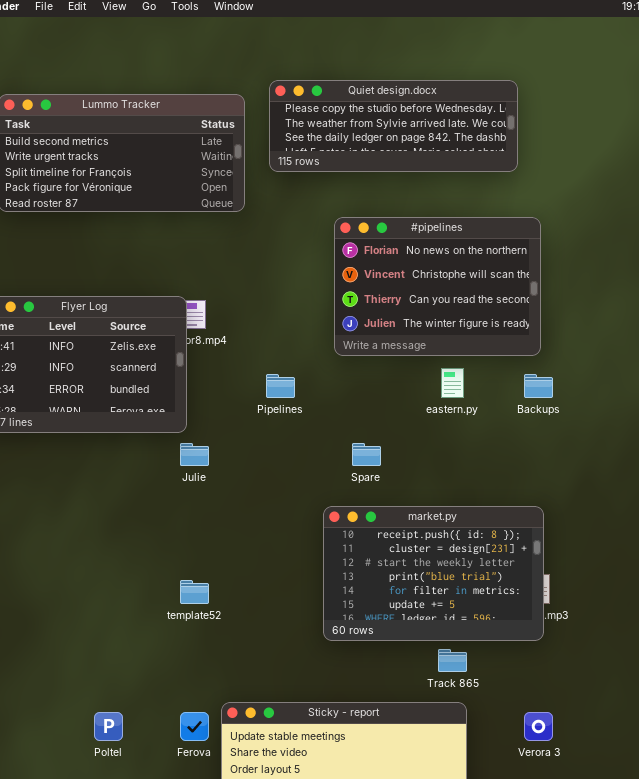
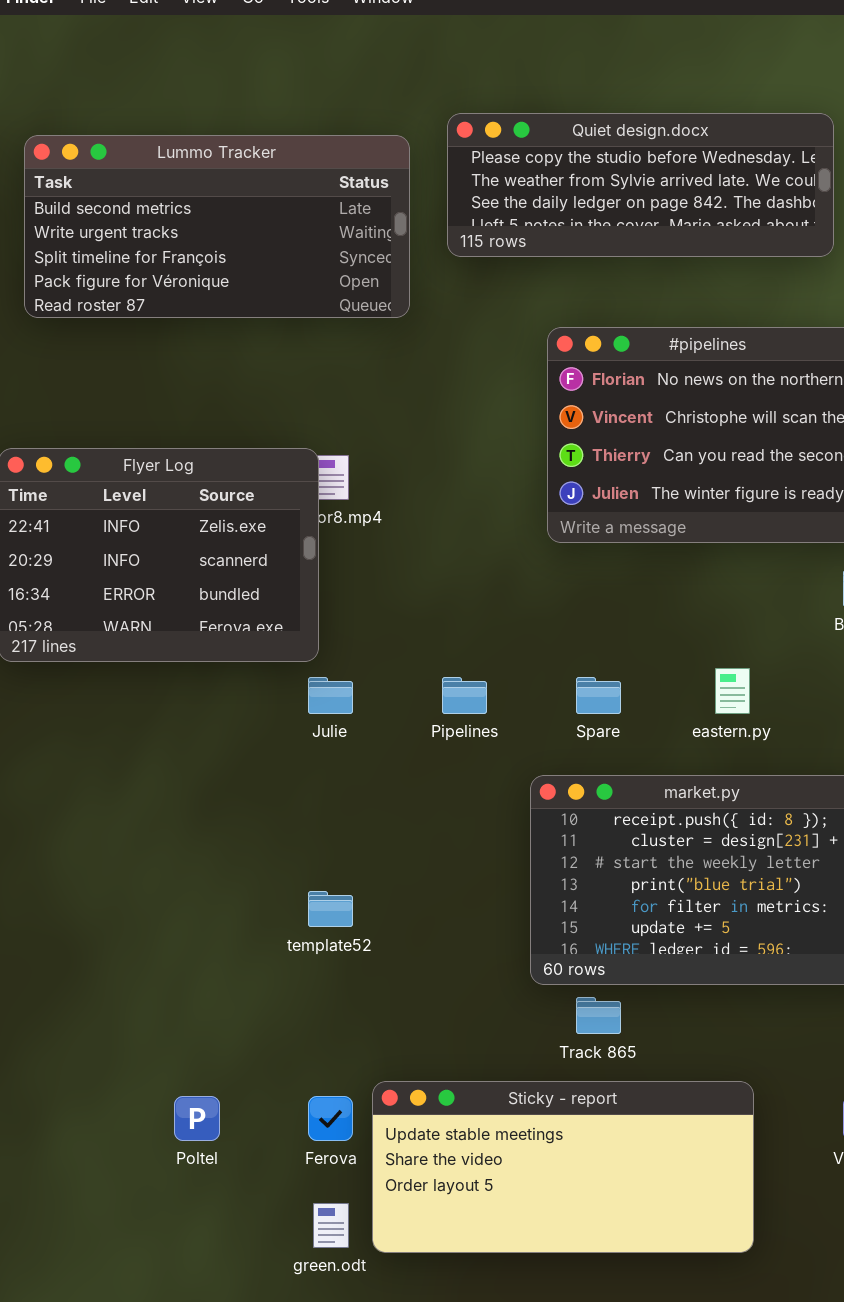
eastern.py: [441,368,464,398] -> [715,668,750,714], moved
Pipelines: [266,374,295,398] -> [442,677,487,714], moved
Track 865: [438,649,467,672] -> [576,997,621,1034], moved

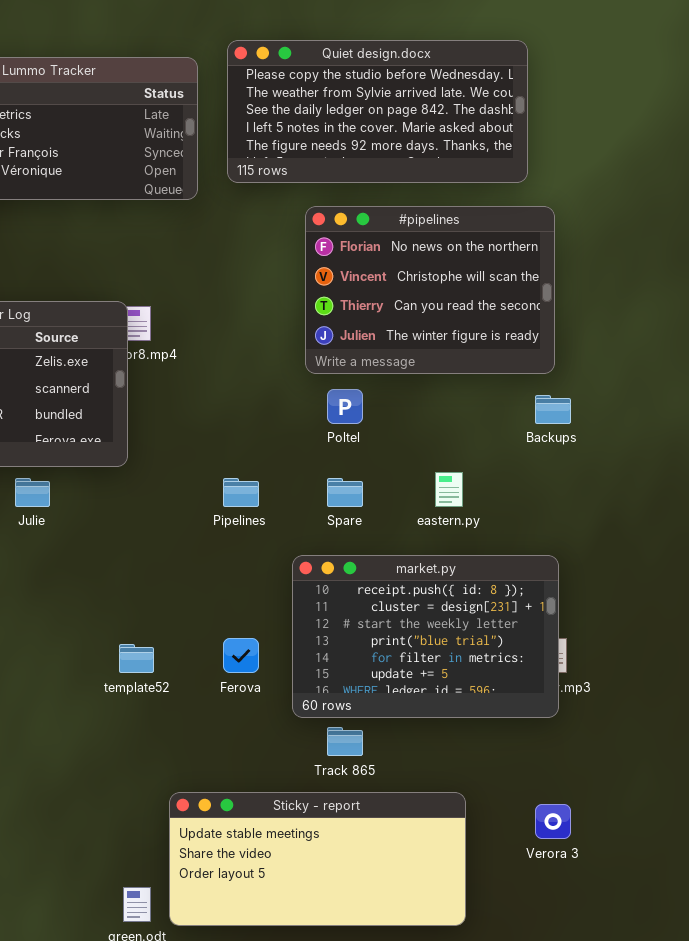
Quiet design.docx: [447,113,834,257] -> [227,40,528,183], resized
Julie: [308,677,353,714] -> [15,478,50,507], moved
Poltel: [174,1096,220,1141] -> [327,389,363,424], moved
Ferova: [308,1096,353,1141] -> [223,638,259,673], moved

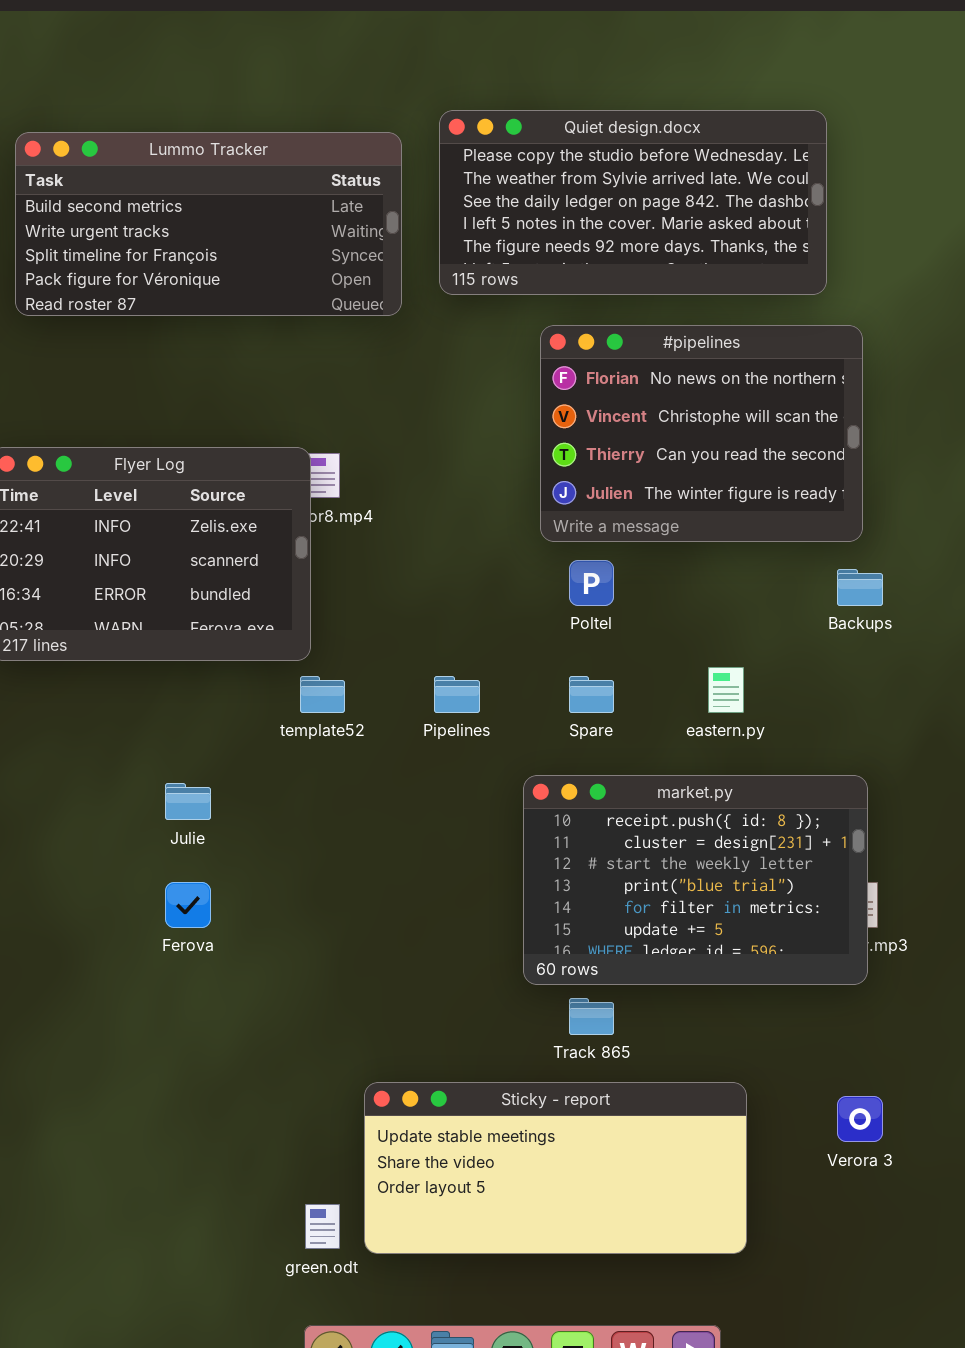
Julie: [15,478,50,507] -> [165,783,211,820], moved
Ferova: [223,638,259,673] -> [165,882,211,928], moved
template52: [119,644,154,673] -> [300,676,345,713], moved

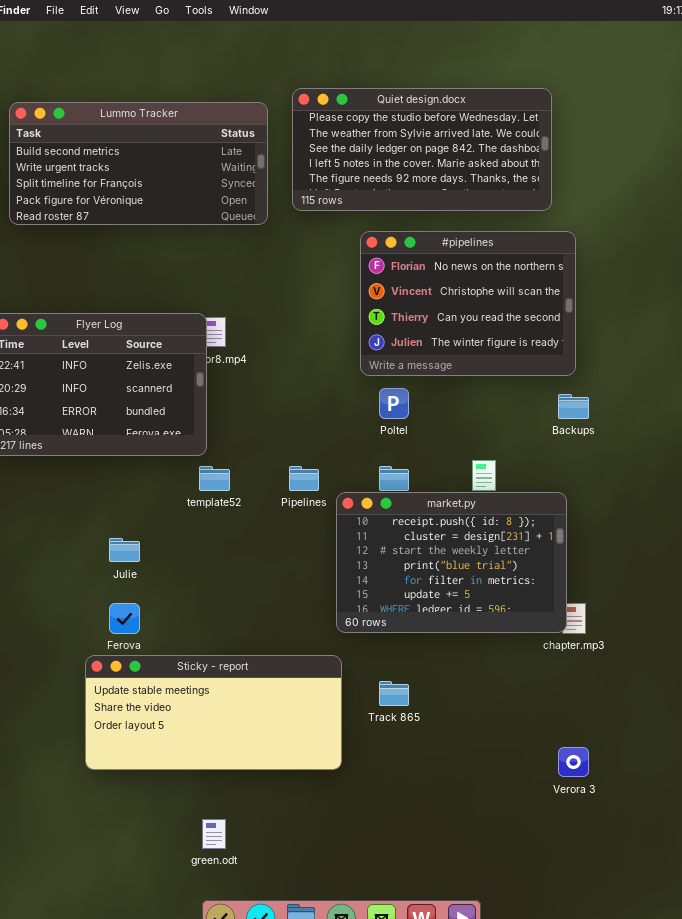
market.py: [523,775,868,985] -> [336,492,567,633], moved
Sticky - report: [364,1082,747,1254] -> [85,655,342,770], moved

